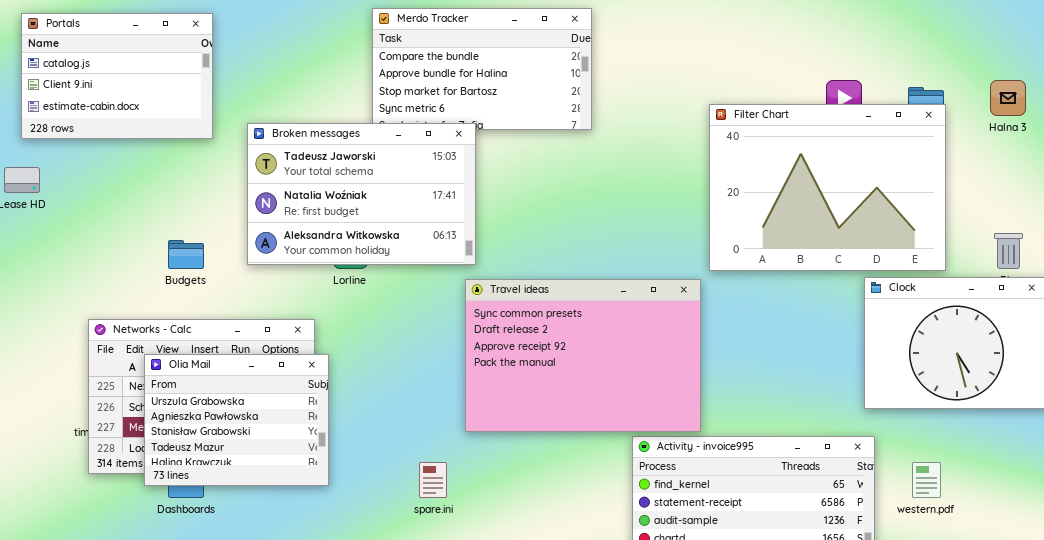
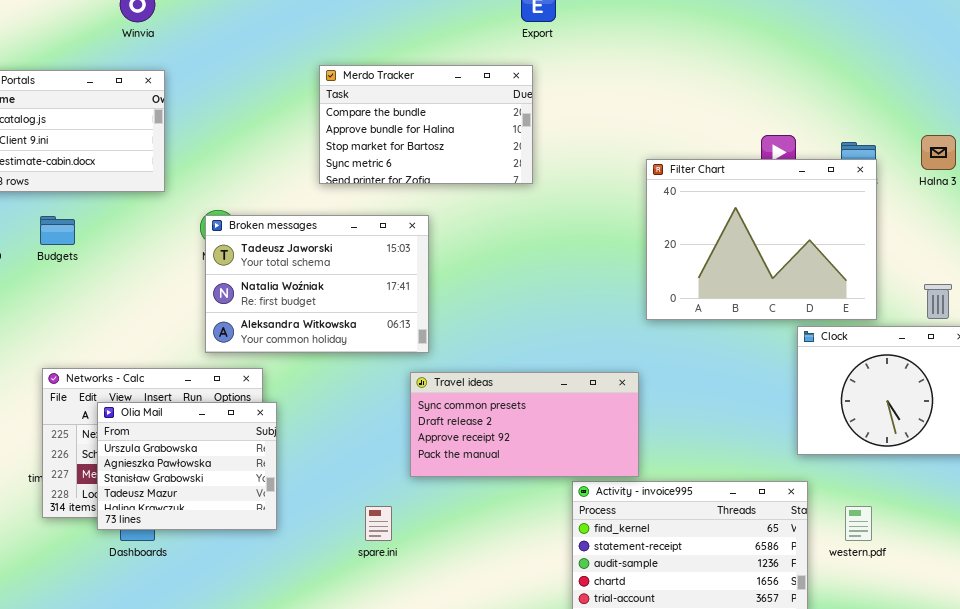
Broken messages: [247,123,476,265] -> [205,215,429,353], moved
Budgets: [168,240,204,269] -> [40,216,75,245], moved
Travel ideas: [465,279,701,432] -> [410,372,639,477], resized

